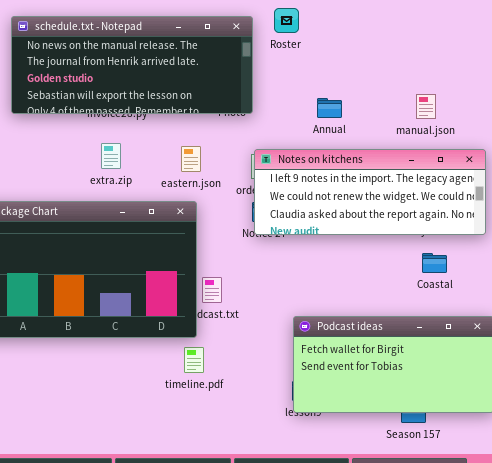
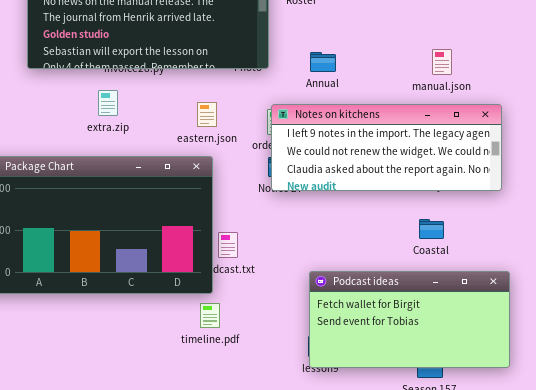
Annual: [317,98,342,118] -> [310,52,336,72], moved
extra.zip: [101,143,121,169] -> [98,90,118,116], moved
Coastal: [422,253,447,273] -> [419,219,444,239], moved

